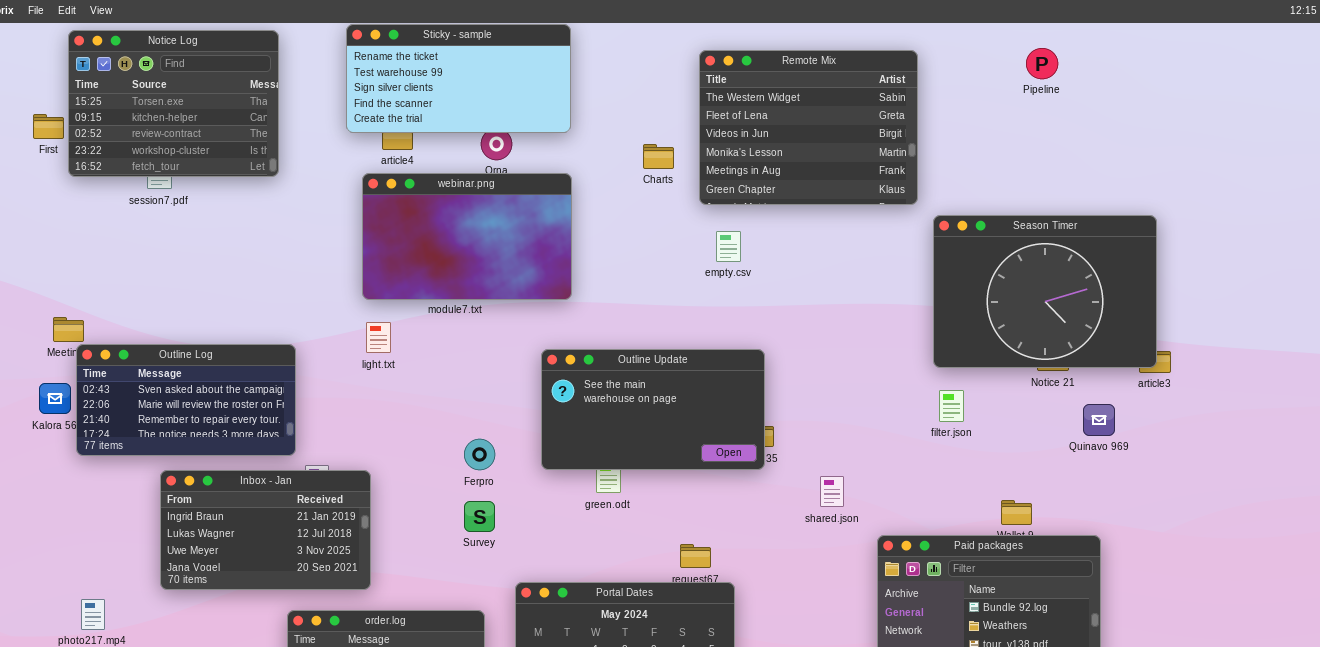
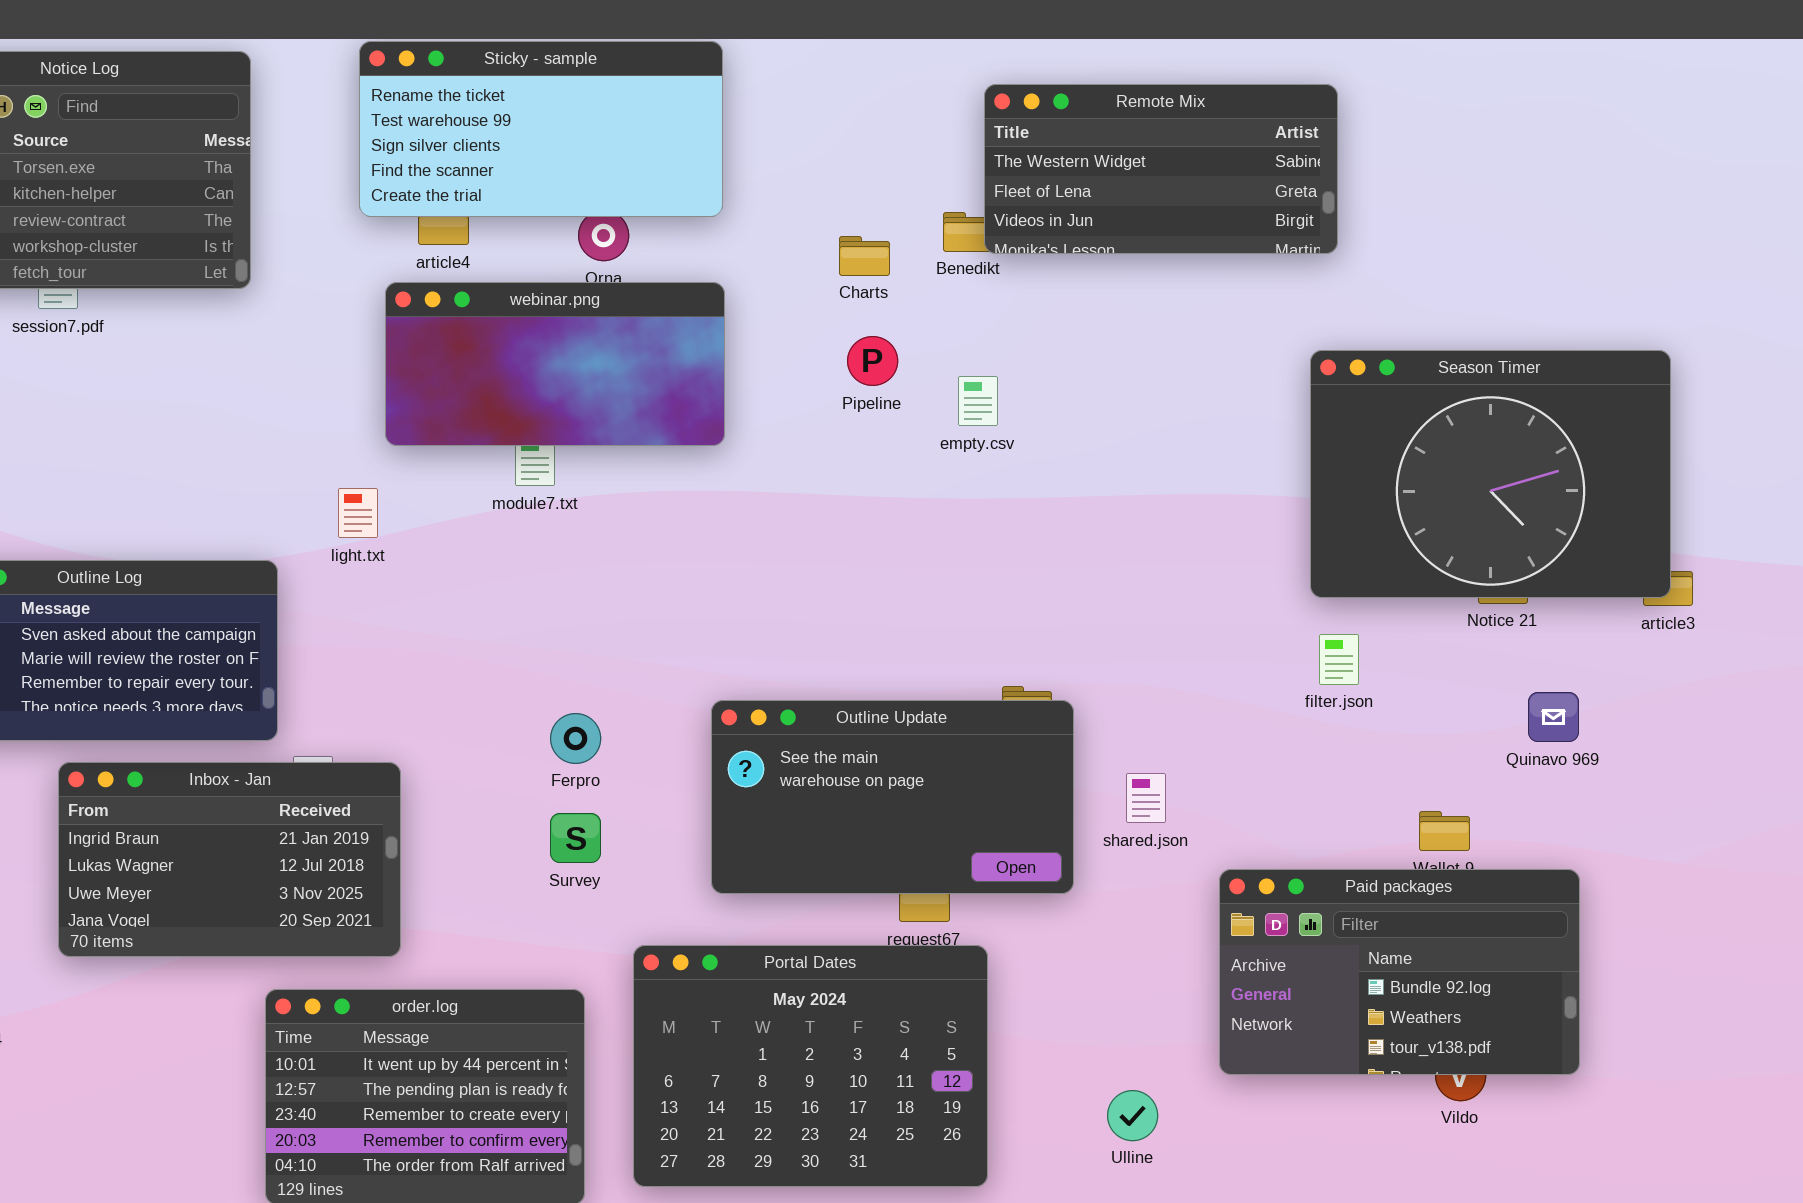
Pipeline: [1026,48,1058,79] -> [847,336,898,386], moved
Remote Mix: [699,50,918,205] -> [984,84,1338,254], moved, resized
webinar.png: [362,173,572,300] -> [385,282,725,446], resized
light.txt: [366,322,391,353] -> [338,488,378,538], moved
Outline Update: [541,349,765,470] -> [711,700,1074,894], moved
Quinavo 969: [1083,404,1115,436] -> [1528,692,1579,742], moved

